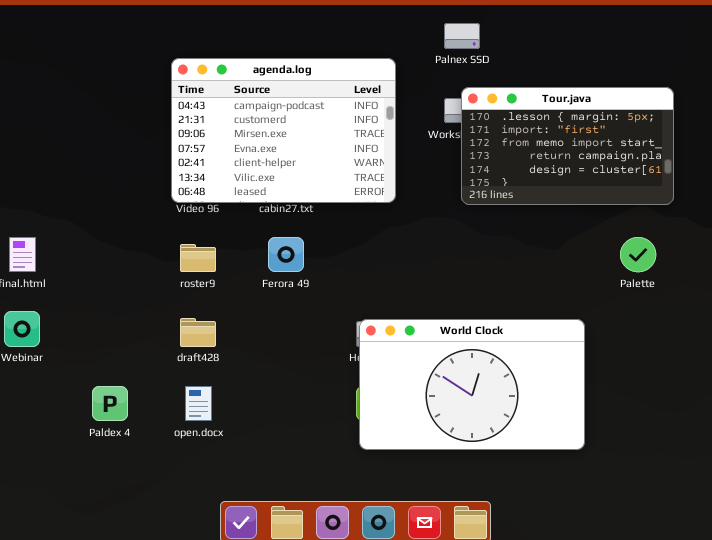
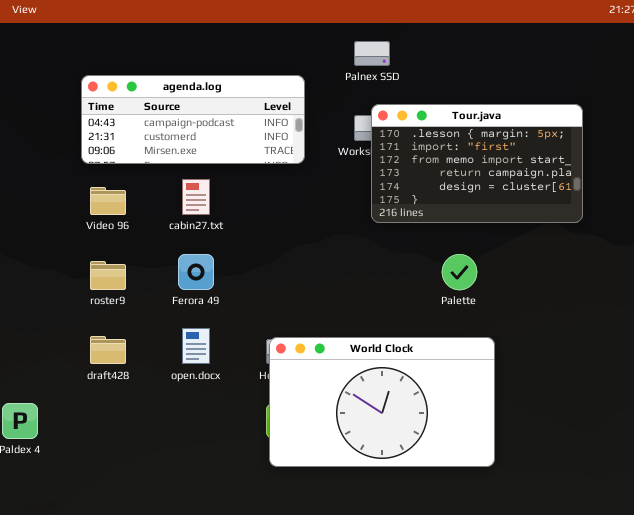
agenda.log: [171,58,396,203] -> [81,75,305,164], resized
Palette: [620,237,656,272] -> [442,254,477,290], moved
open.docx: [185,386,212,421] -> [182,328,210,364], moved

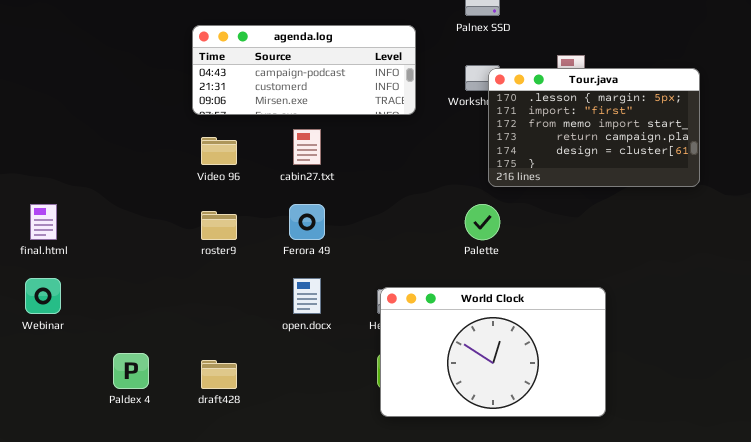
Tour.java: [371,104,583,223] -> [488,68,700,187], moved
Palette: [442,254,477,290] -> [465,204,500,240], moved
draft428: [90,336,126,364] -> [201,360,237,389], moved

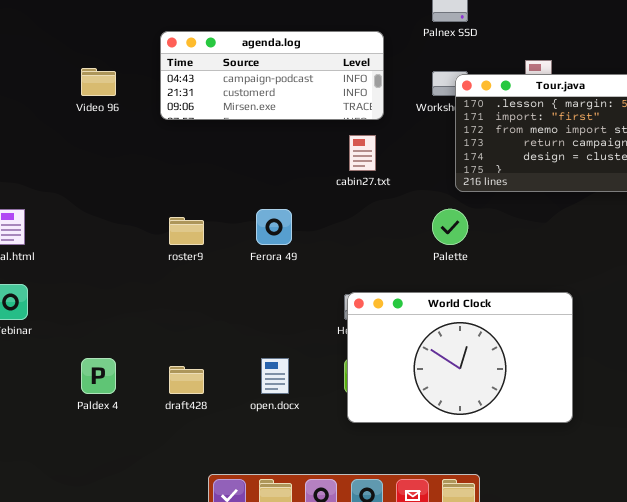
cabin27.txt: [293,129,321,165] -> [349,135,376,171], moved
Video 96: [201,137,237,165] -> [81,68,116,96], moved
open.docx: [293,278,321,314] -> [261,358,289,394], moved

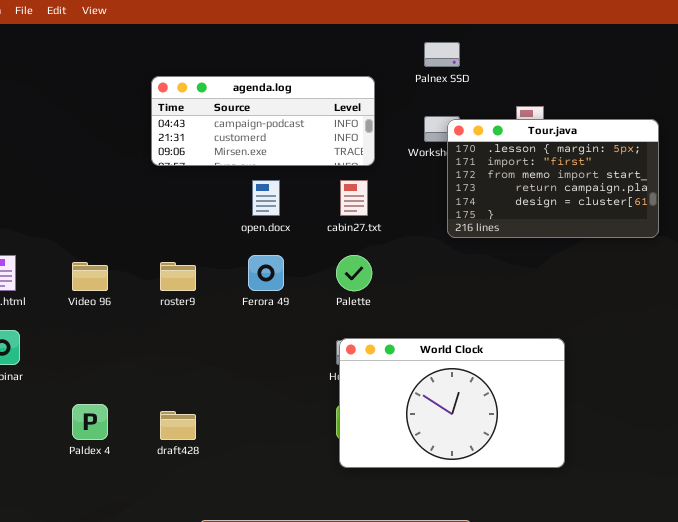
Video 96: [81,68,116,96] -> [72,262,108,291], moved
Palette: [432,209,468,245] -> [336,255,372,291], moved
open.docx: [261,358,289,394] -> [252,180,280,216], moved

